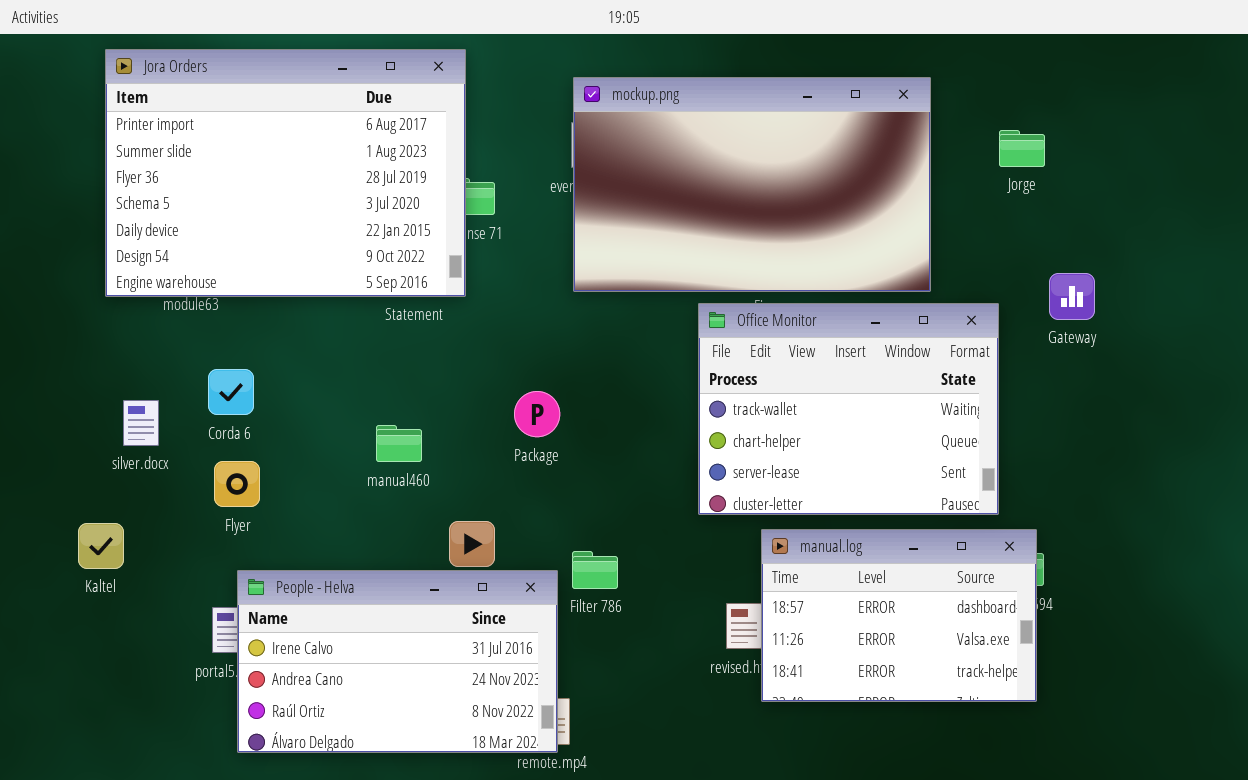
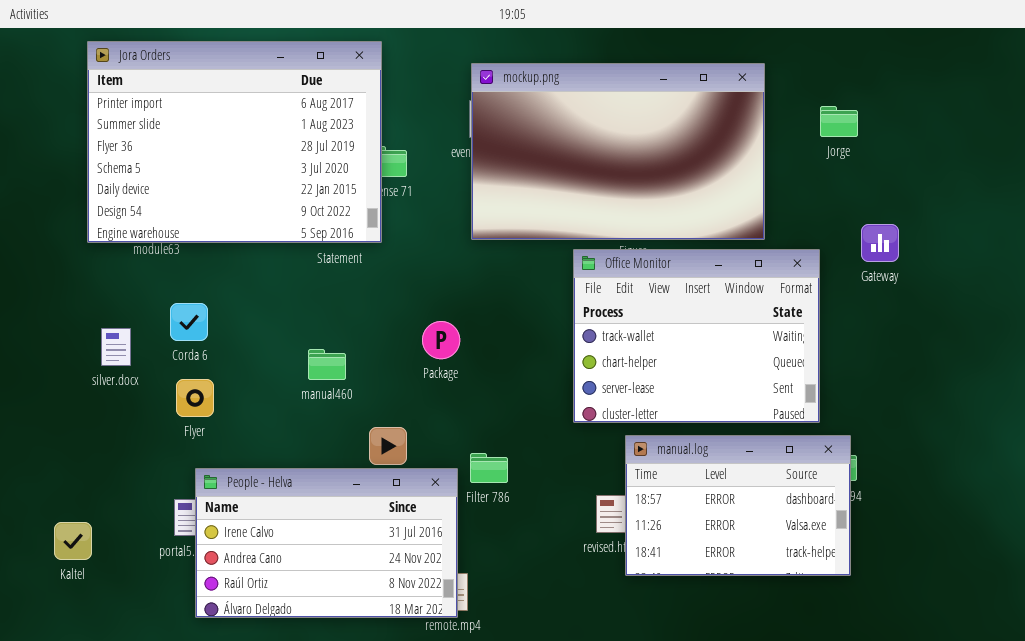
Kaltel: [78,523,124,569] -> [54,522,92,560], moved

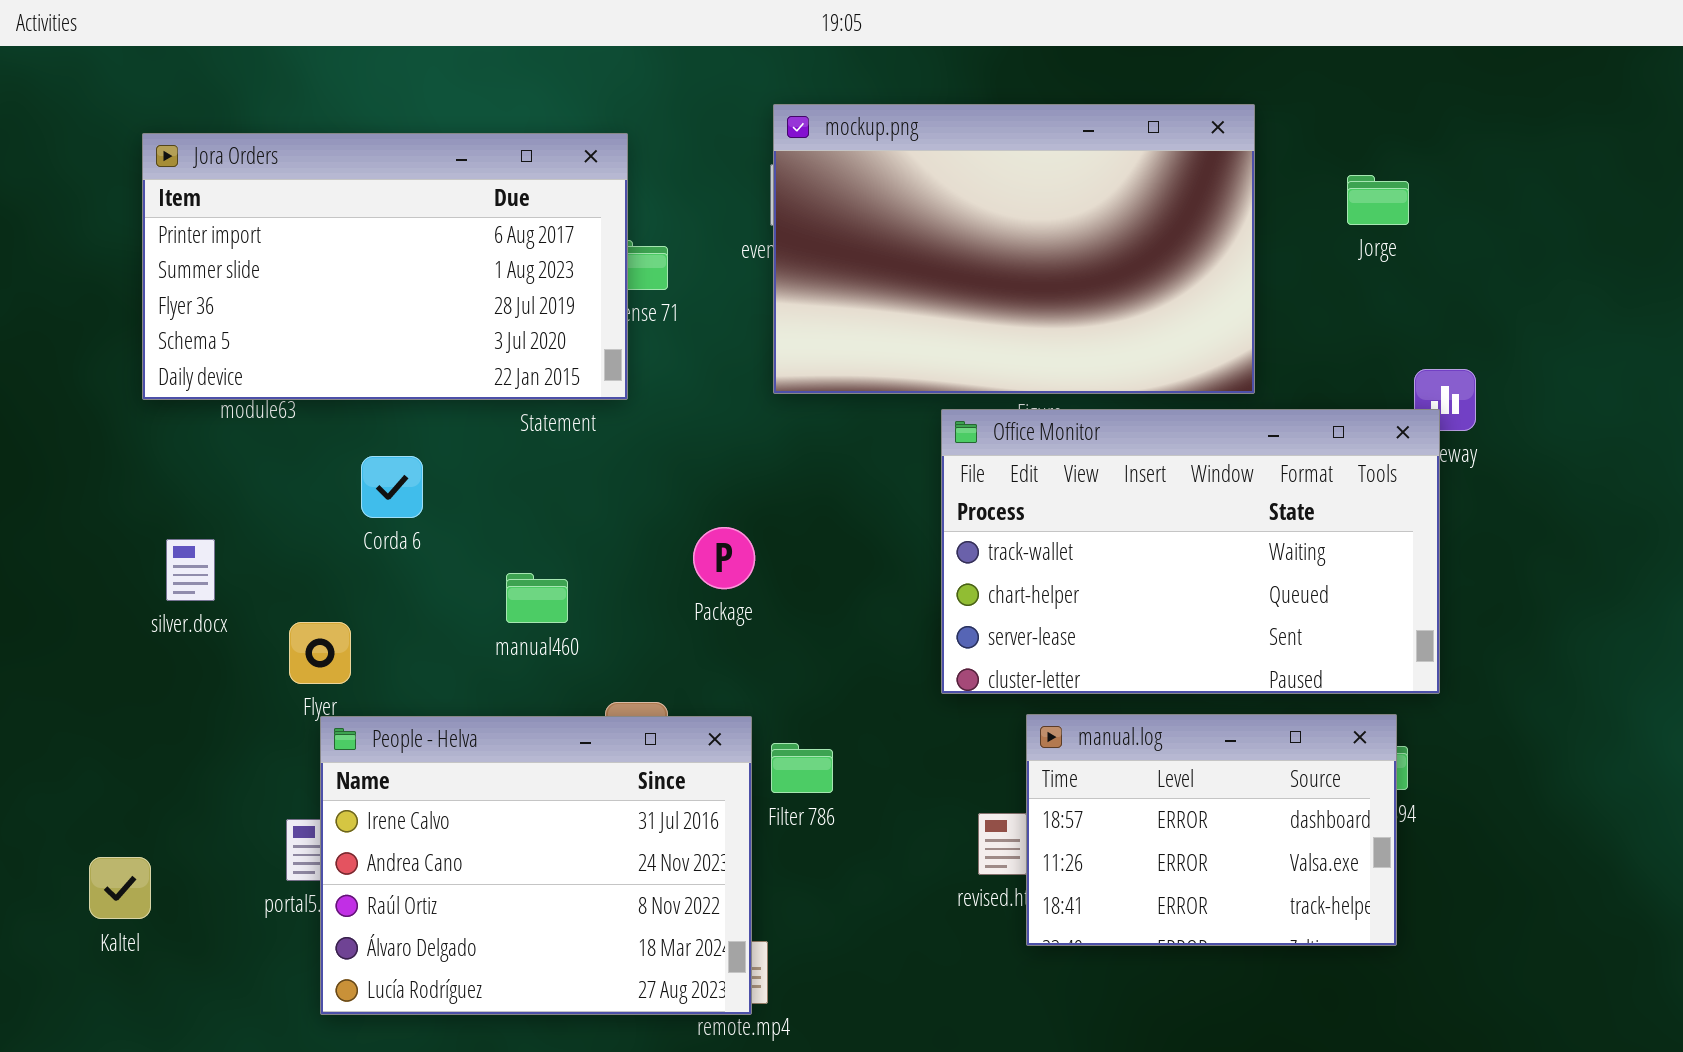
Jora Orders: [87,41,382,243] -> [142,133,628,400], resized
Office Monitor: [573,249,820,423] -> [941,409,1440,694], resized
Corda 6: [170,303,208,341] -> [361,456,423,518], moved
People - Helva: [195,468,458,618] -> [320,716,752,1015], resized

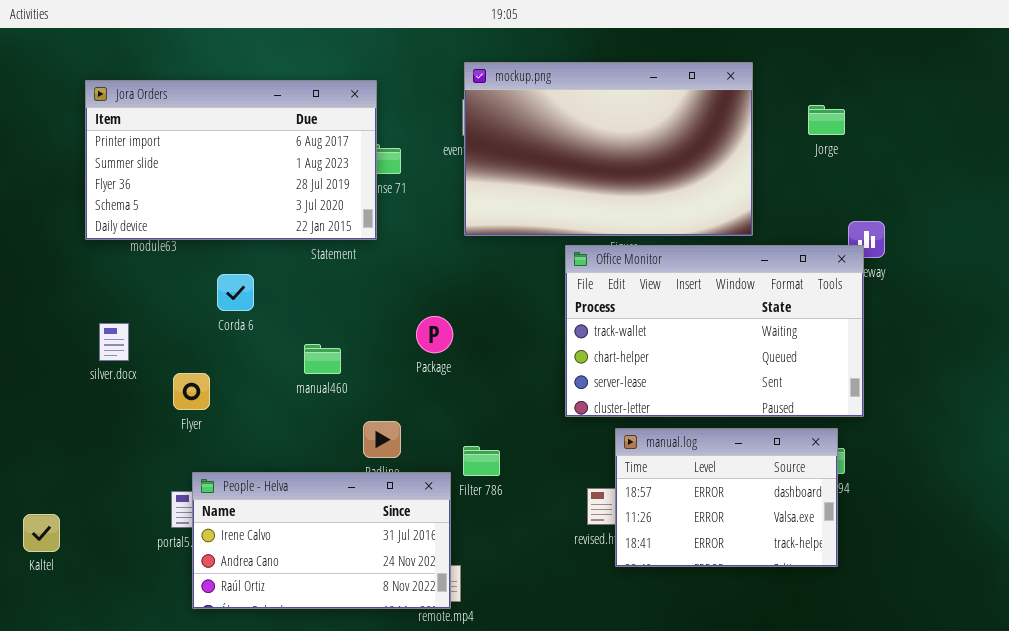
People - Helva: [320,716,752,1015] -> [192,472,451,609], resized
Kaltel: [89,857,151,919] -> [23,514,60,552], moved

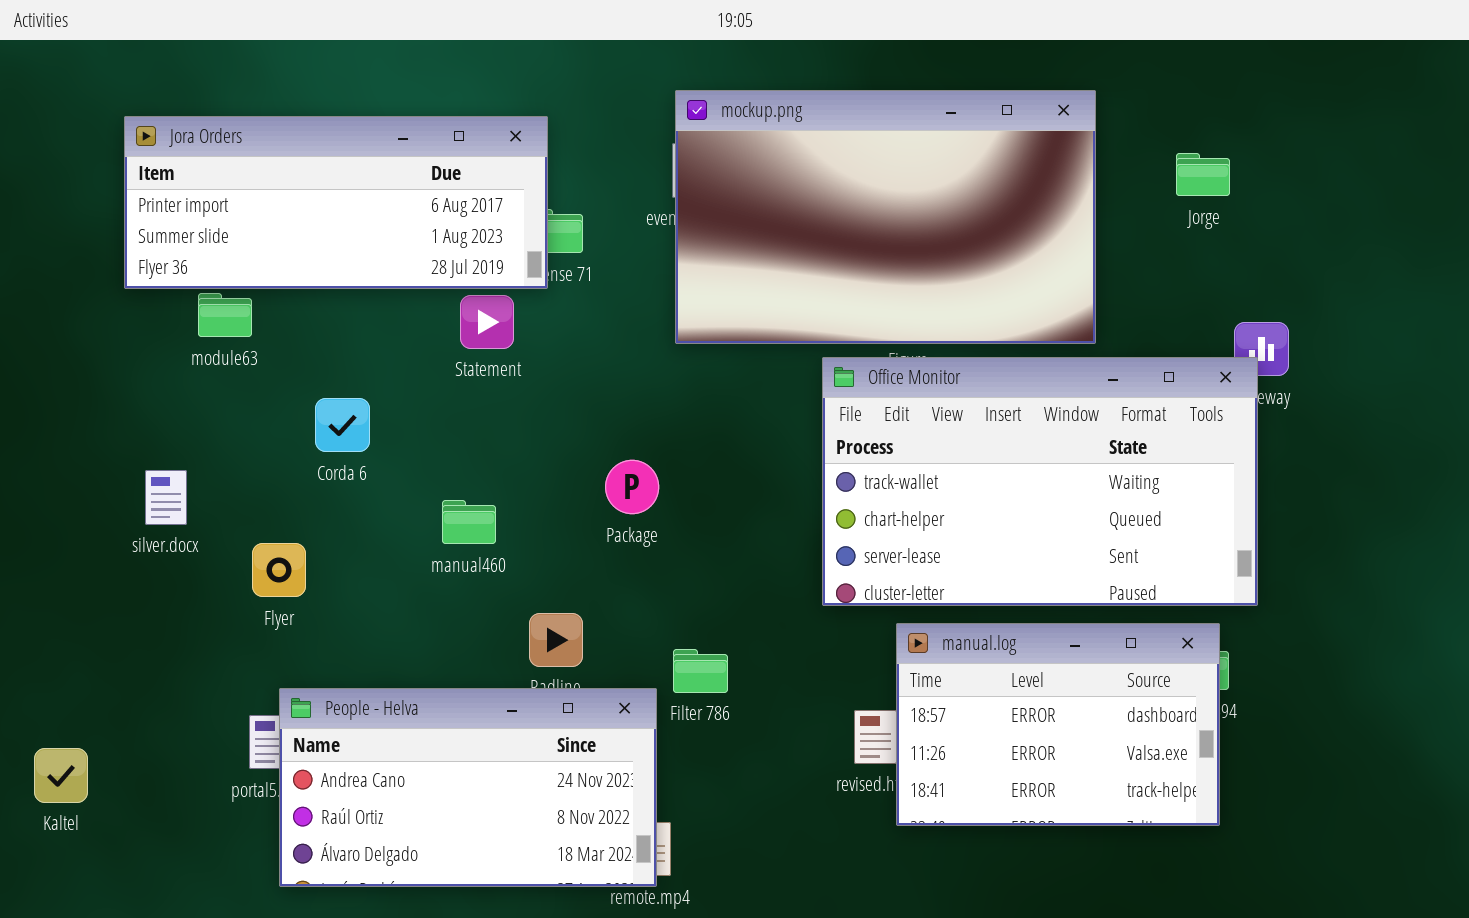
Jora Orders: [85,80,377,240] -> [124,116,548,289], resized
People - Helva: [192,472,451,609] -> [279,688,657,887], scrolled down 1 row

